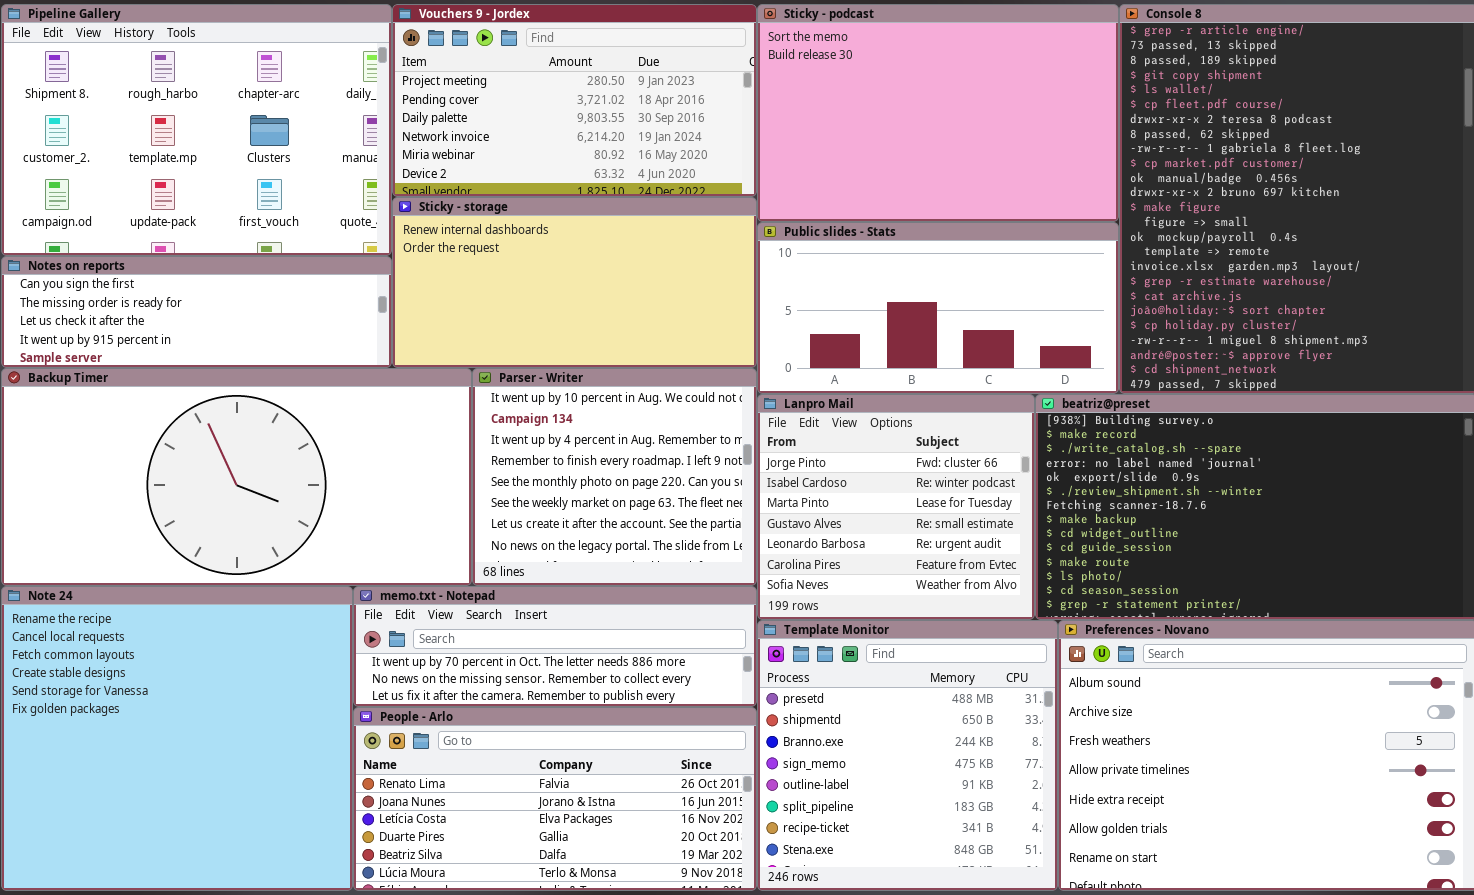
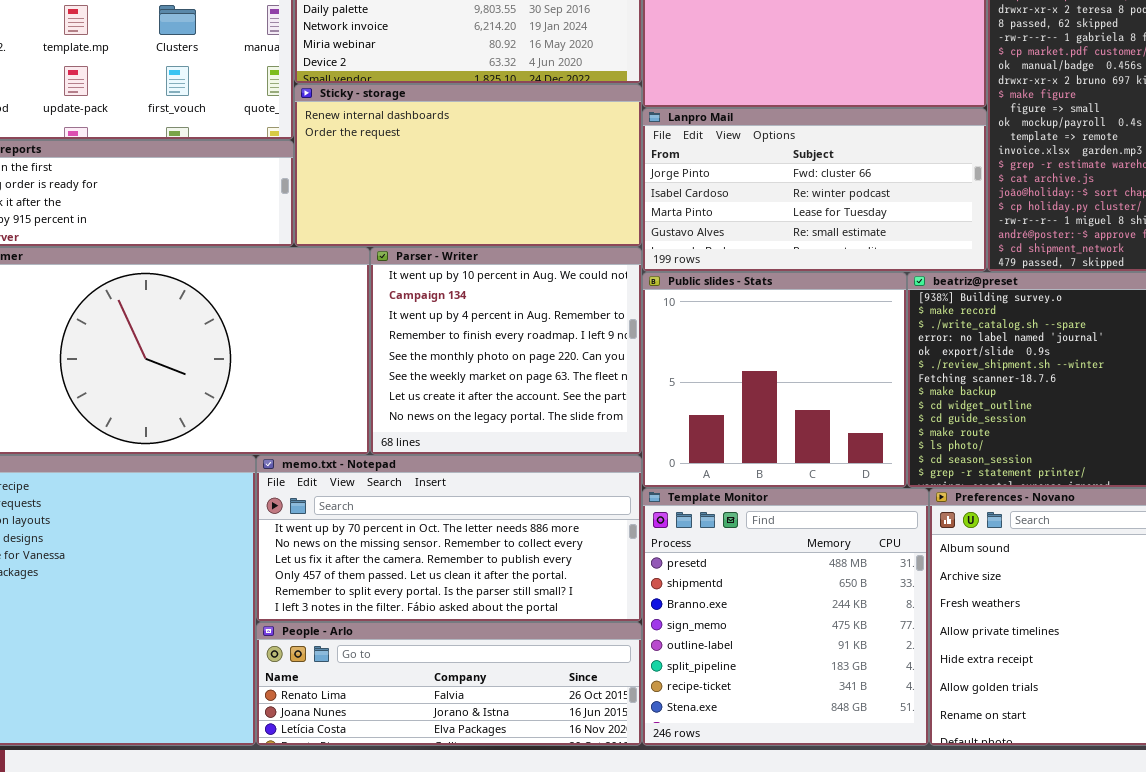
Public slides - Stats: [757,222,1119,394] -> [642,272,907,488], moved, resized
Lanpro Mail: [757,394,1035,620] -> [642,108,987,272], moved, resized
memo.txt - Notepad: [353,586,757,707] -> [256,455,642,622], resized
People - Arlo: [353,707,757,891] -> [256,622,642,746], resized

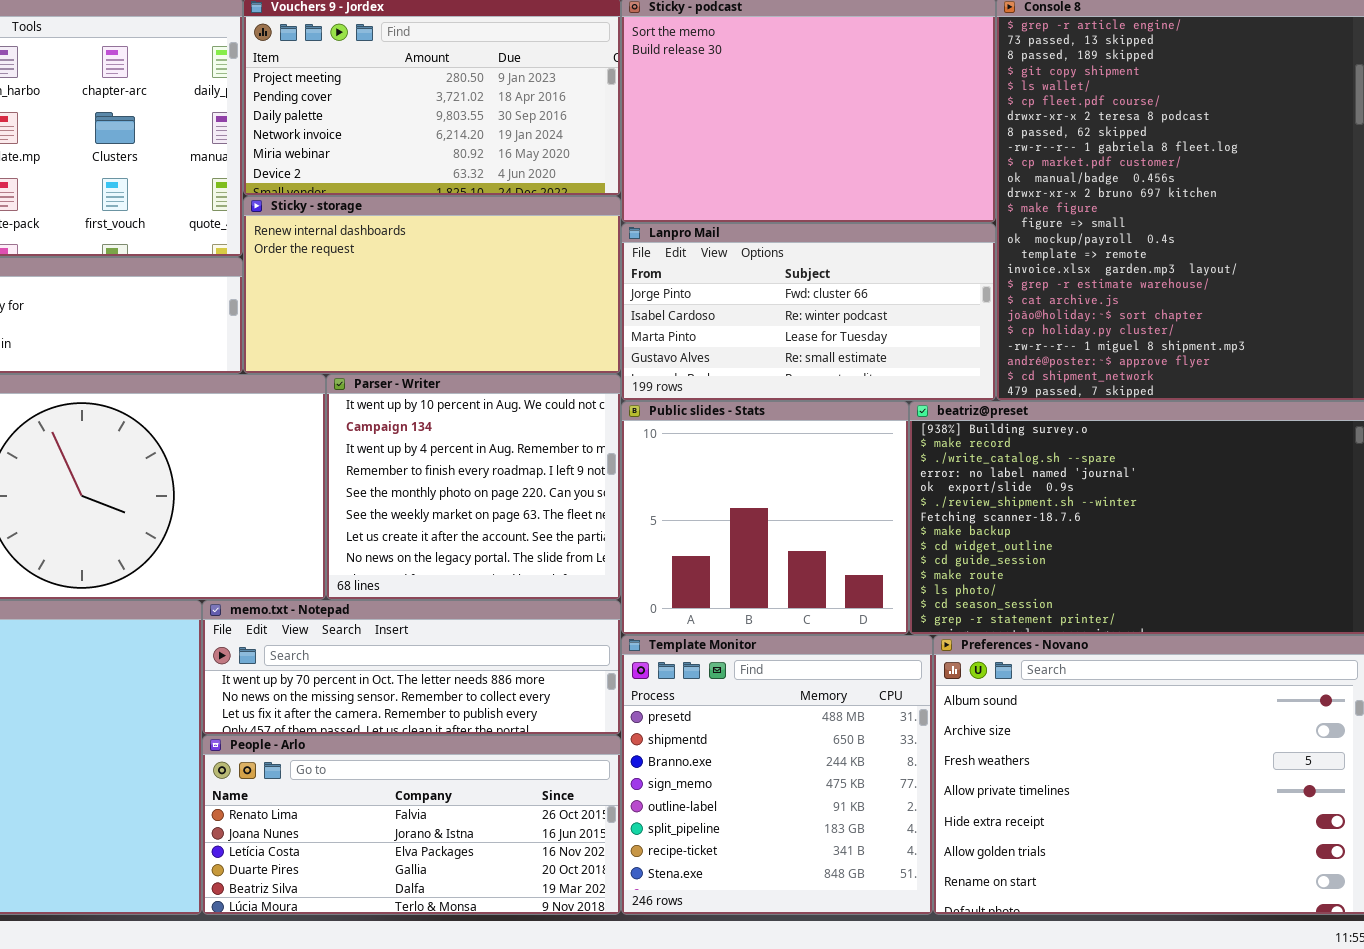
memo.txt - Notepad: [256,455,642,622] -> [202,600,621,735], resized
People - Arlo: [256,622,642,746] -> [202,735,621,915], resized

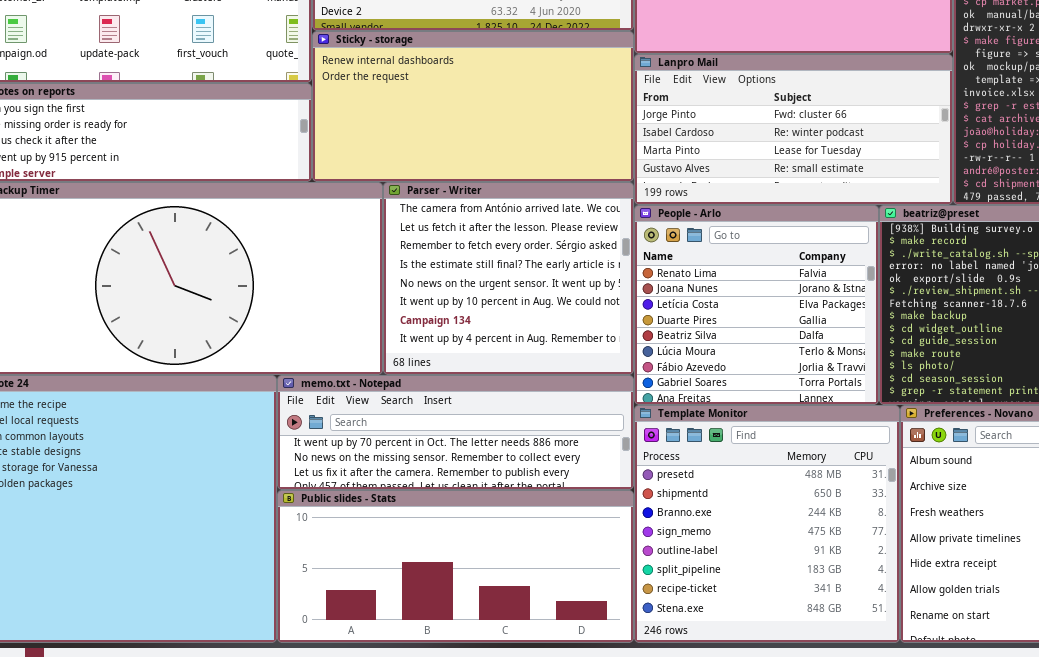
Parser - Writer: [326,374,621,600] -> [383,182,634,375], scrolled up 5 rows
Public slides - Stats: [621,401,909,635] -> [277,490,634,643], moved, resized
People - Arlo: [202,735,621,915] -> [634,205,879,405], moved, resized

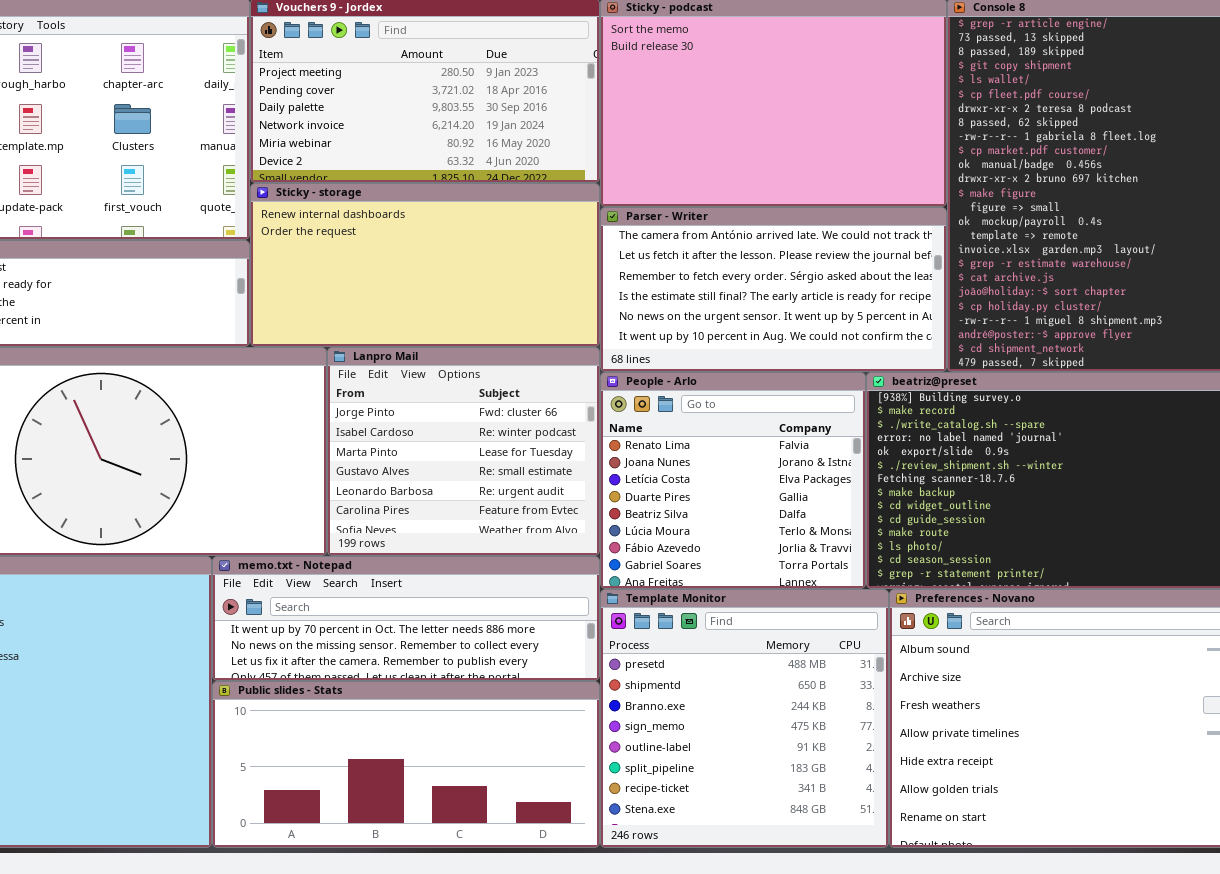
Lanpro Mail: [634,54,953,205] -> [327,347,600,556], moved, resized
Parser - Writer: [383,182,634,375] -> [600,207,947,372], moved, resized

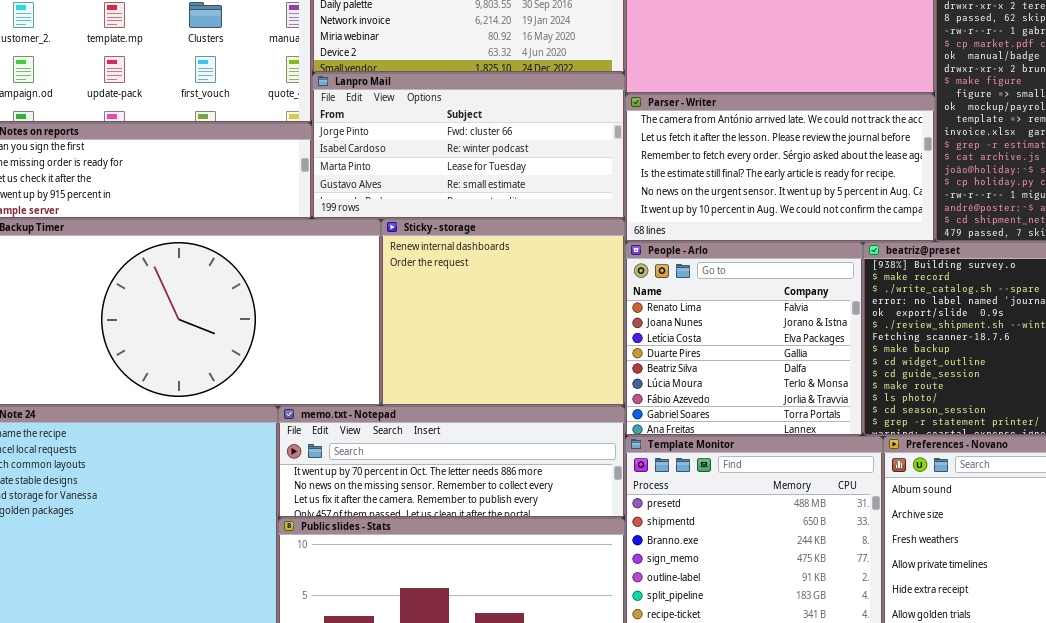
Sticky - storage: [250,183,600,347] -> [381,219,625,406], moved, resized
Lanpro Mail: [327,347,600,556] -> [312,73,625,219], moved, resized

